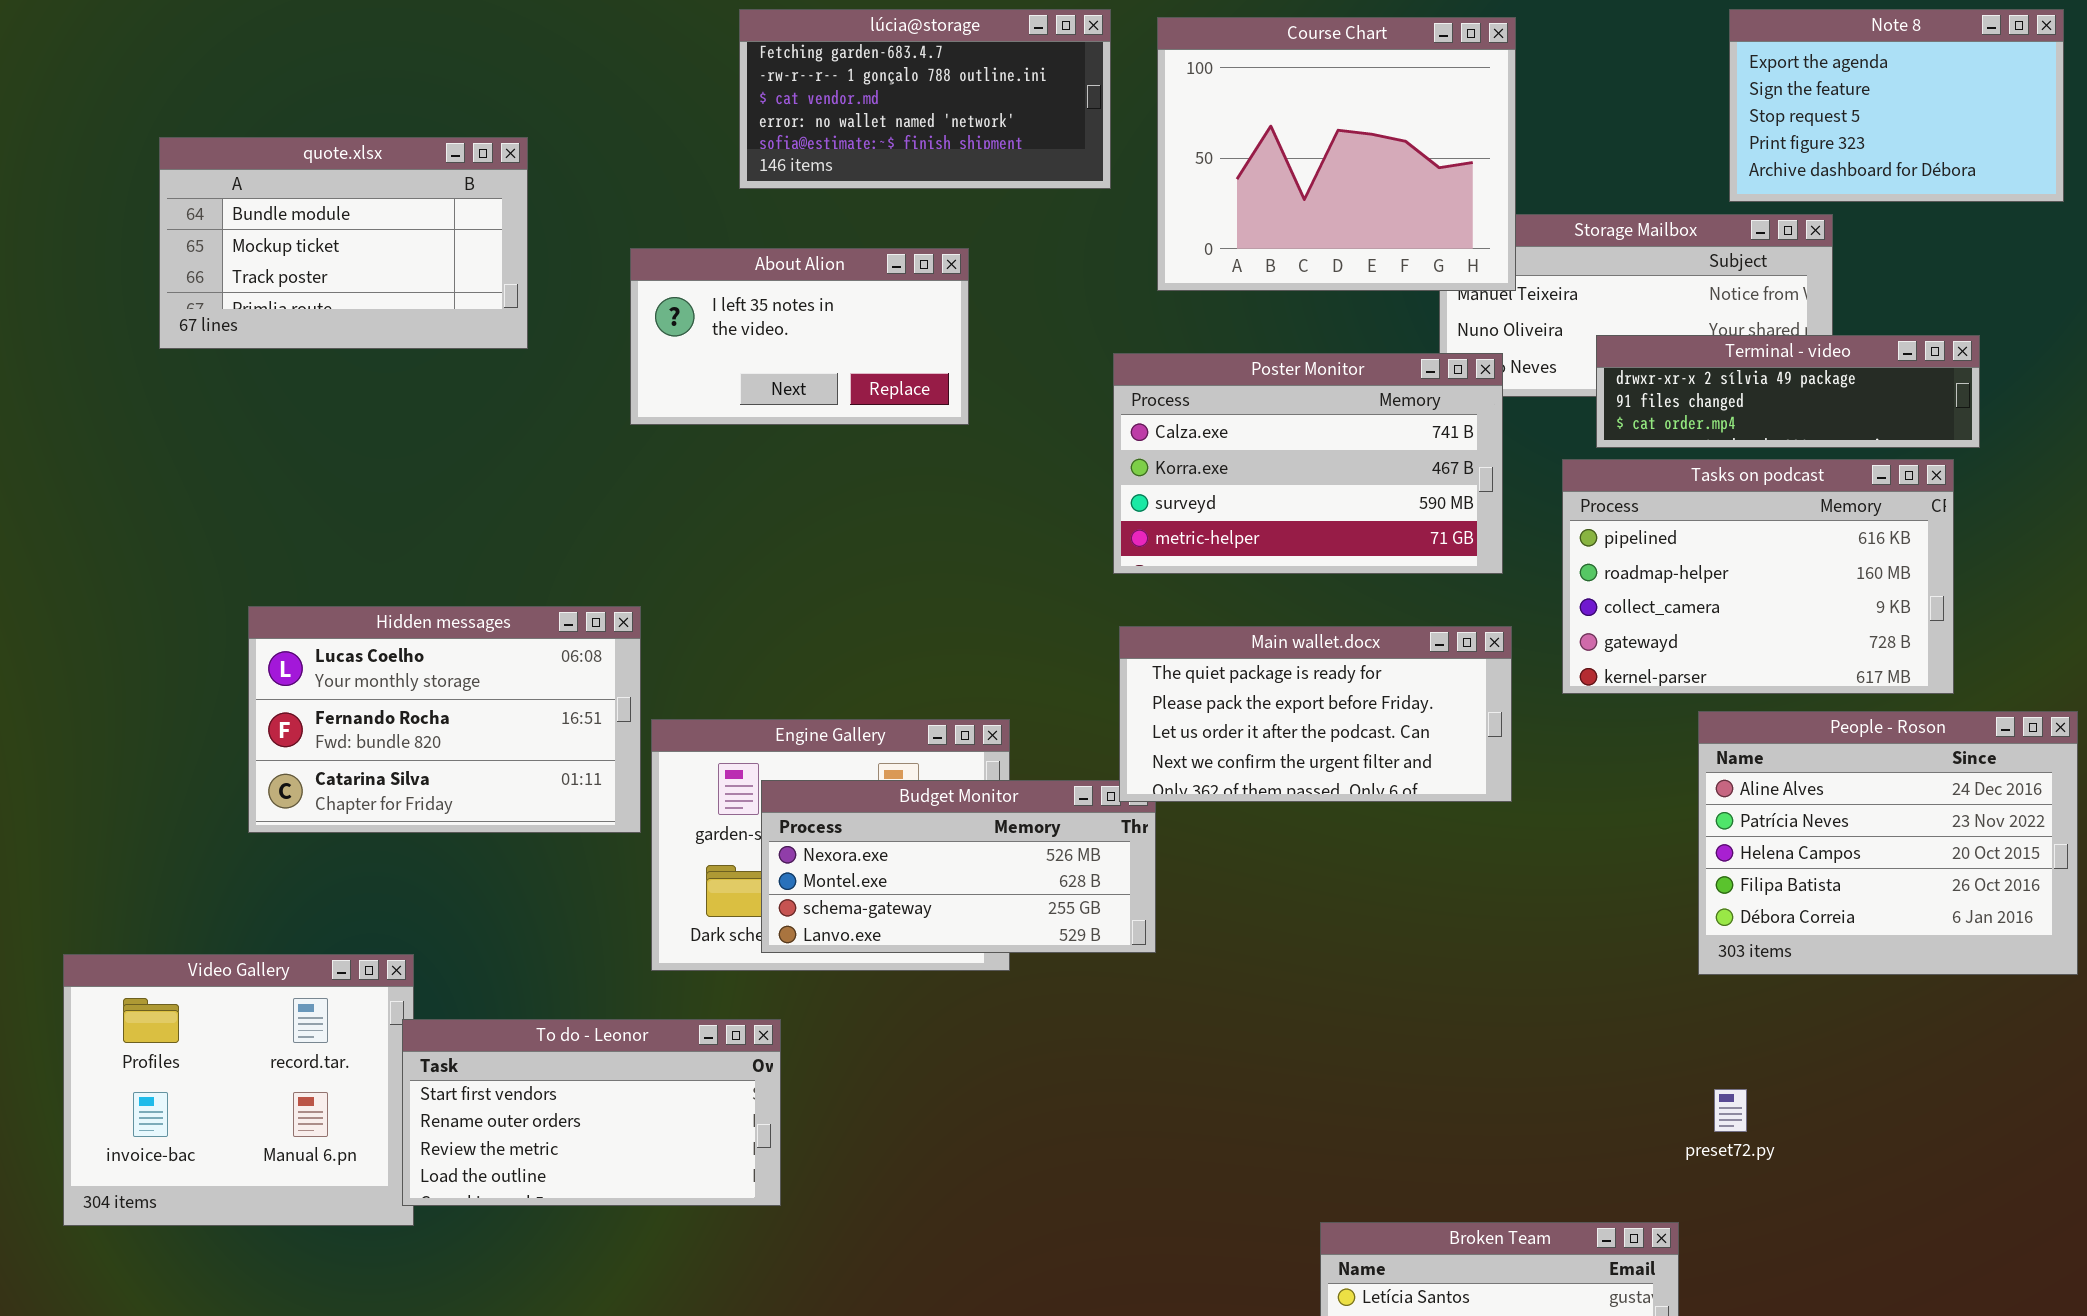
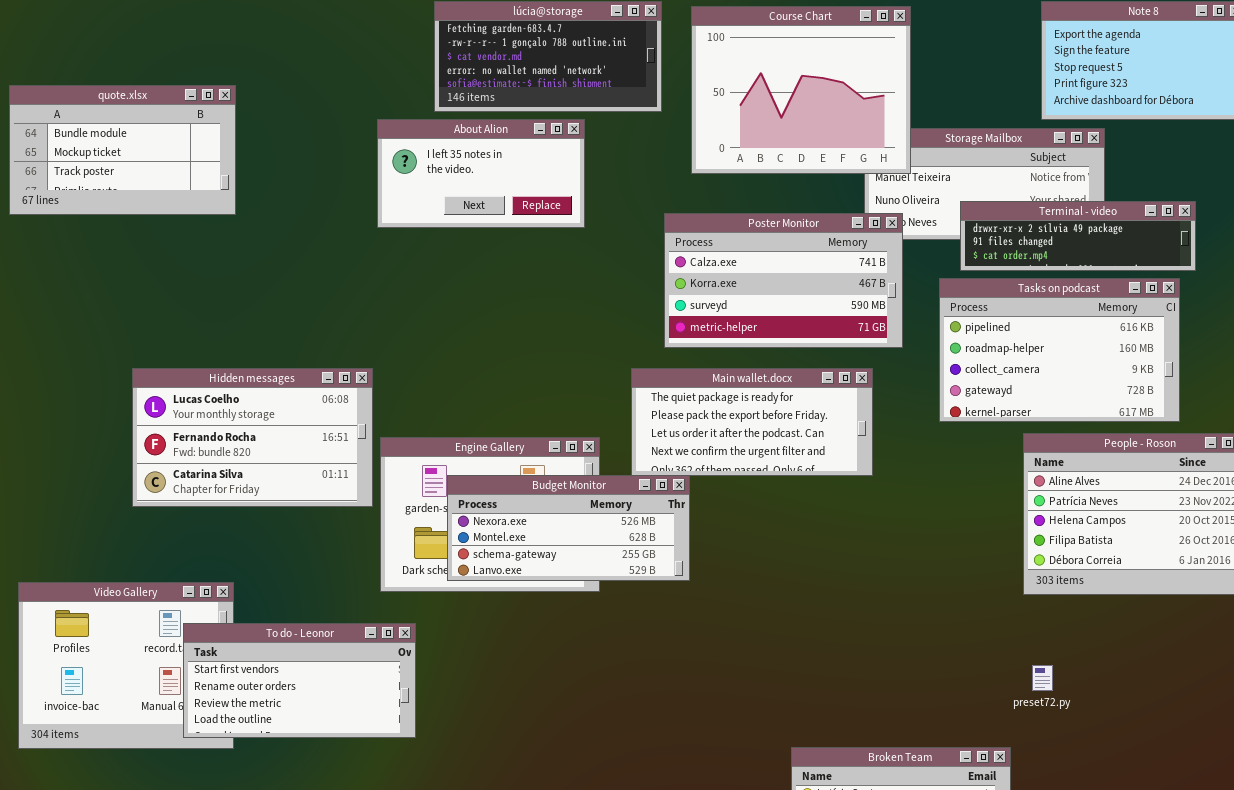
quote.xlsx: [159,137,528,349] -> [9,85,236,215], moved
About Alion: [630,248,969,425] -> [377,119,585,228], moved
Main wallet.docx: [1119,626,1512,802] -> [631,368,873,476], moved
To do - Leonor: [402,1019,781,1206] -> [183,623,416,738], moved

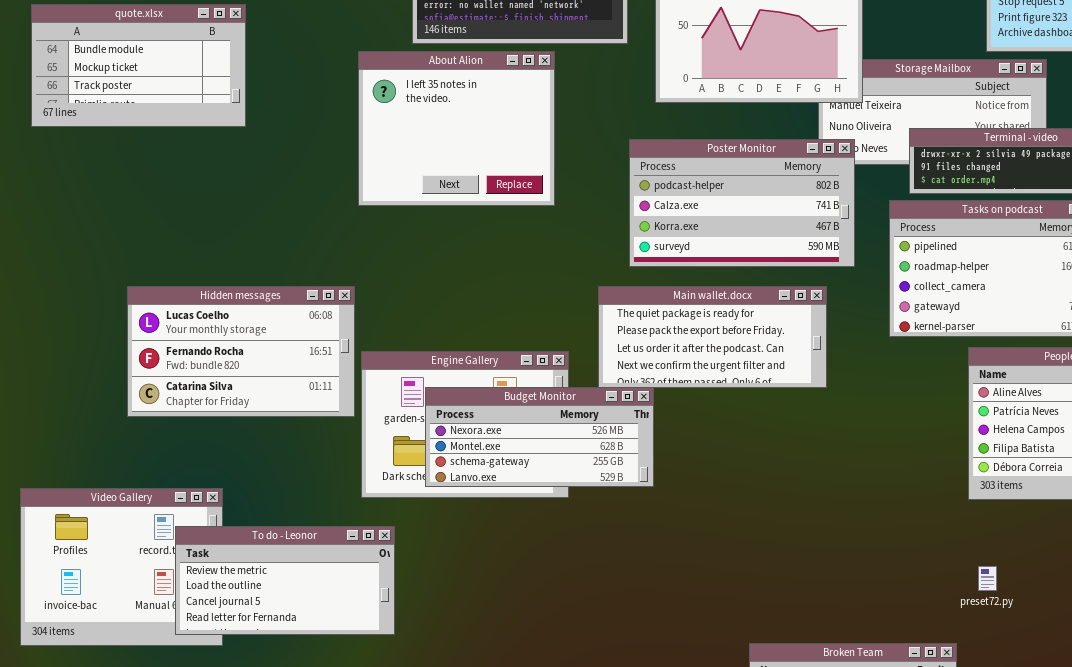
quote.xlsx: [9,85,236,215] -> [31,4,246,127], moved
About Alion: [377,119,585,228] -> [358,51,555,206], resized
Poster Monitor: [664,213,903,348] -> [629,139,855,267], scrolled up 1 row
To do - Leonor: [183,623,416,738] -> [175,526,395,635], scrolled down 2 rows

